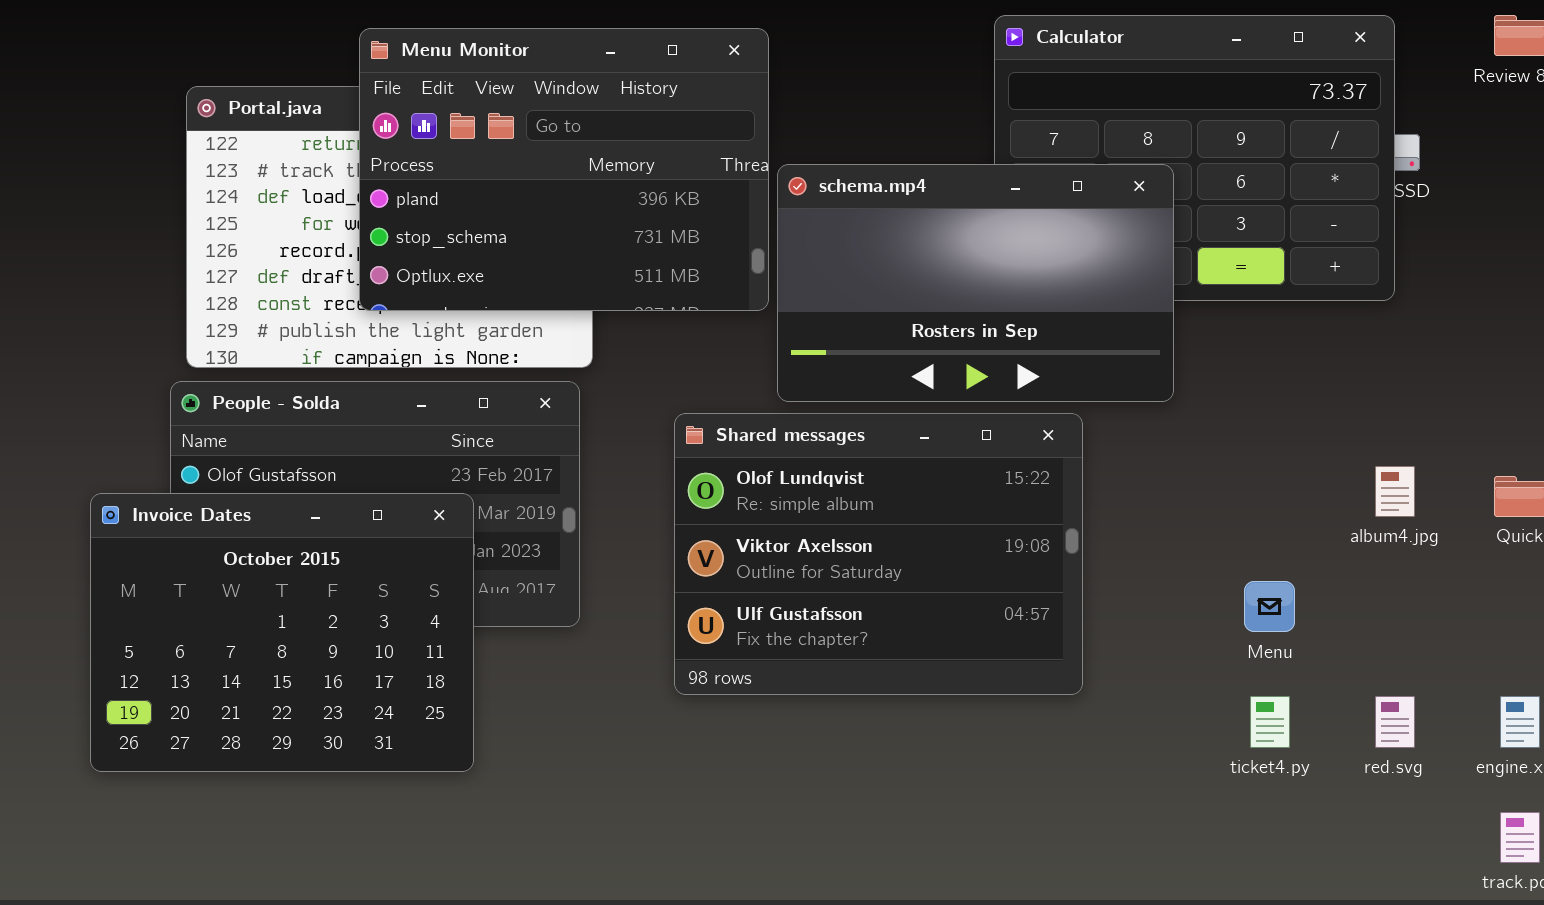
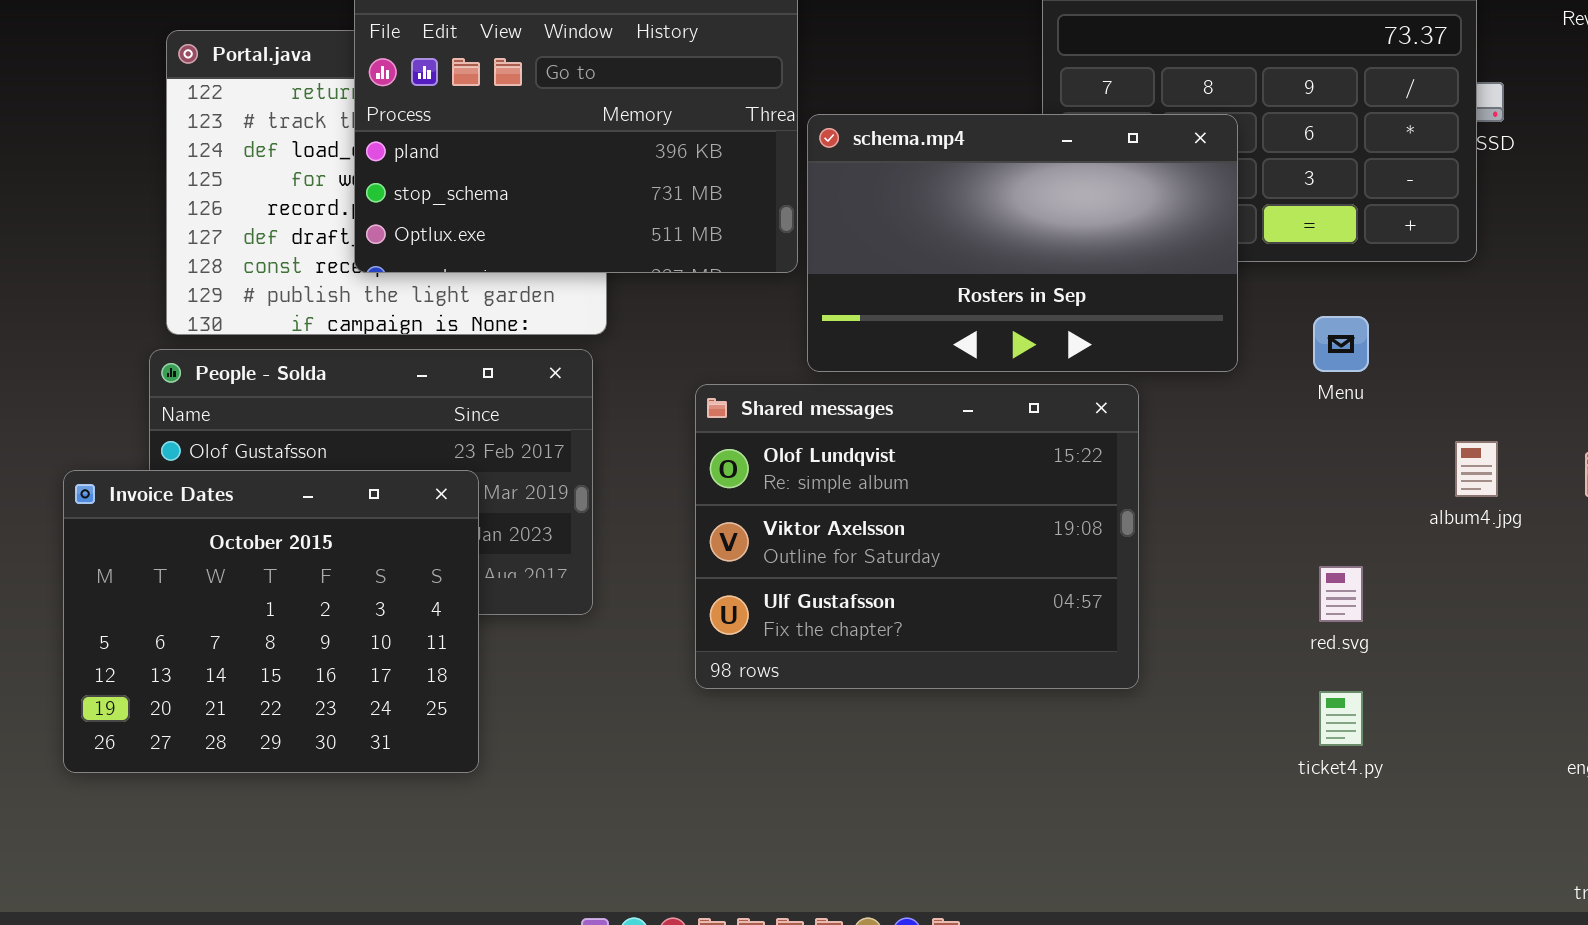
Menu: [1244,581,1295,632] -> [1313,316,1369,372], moved
red.svg: [1375,696,1415,748] -> [1319,566,1363,622], moved

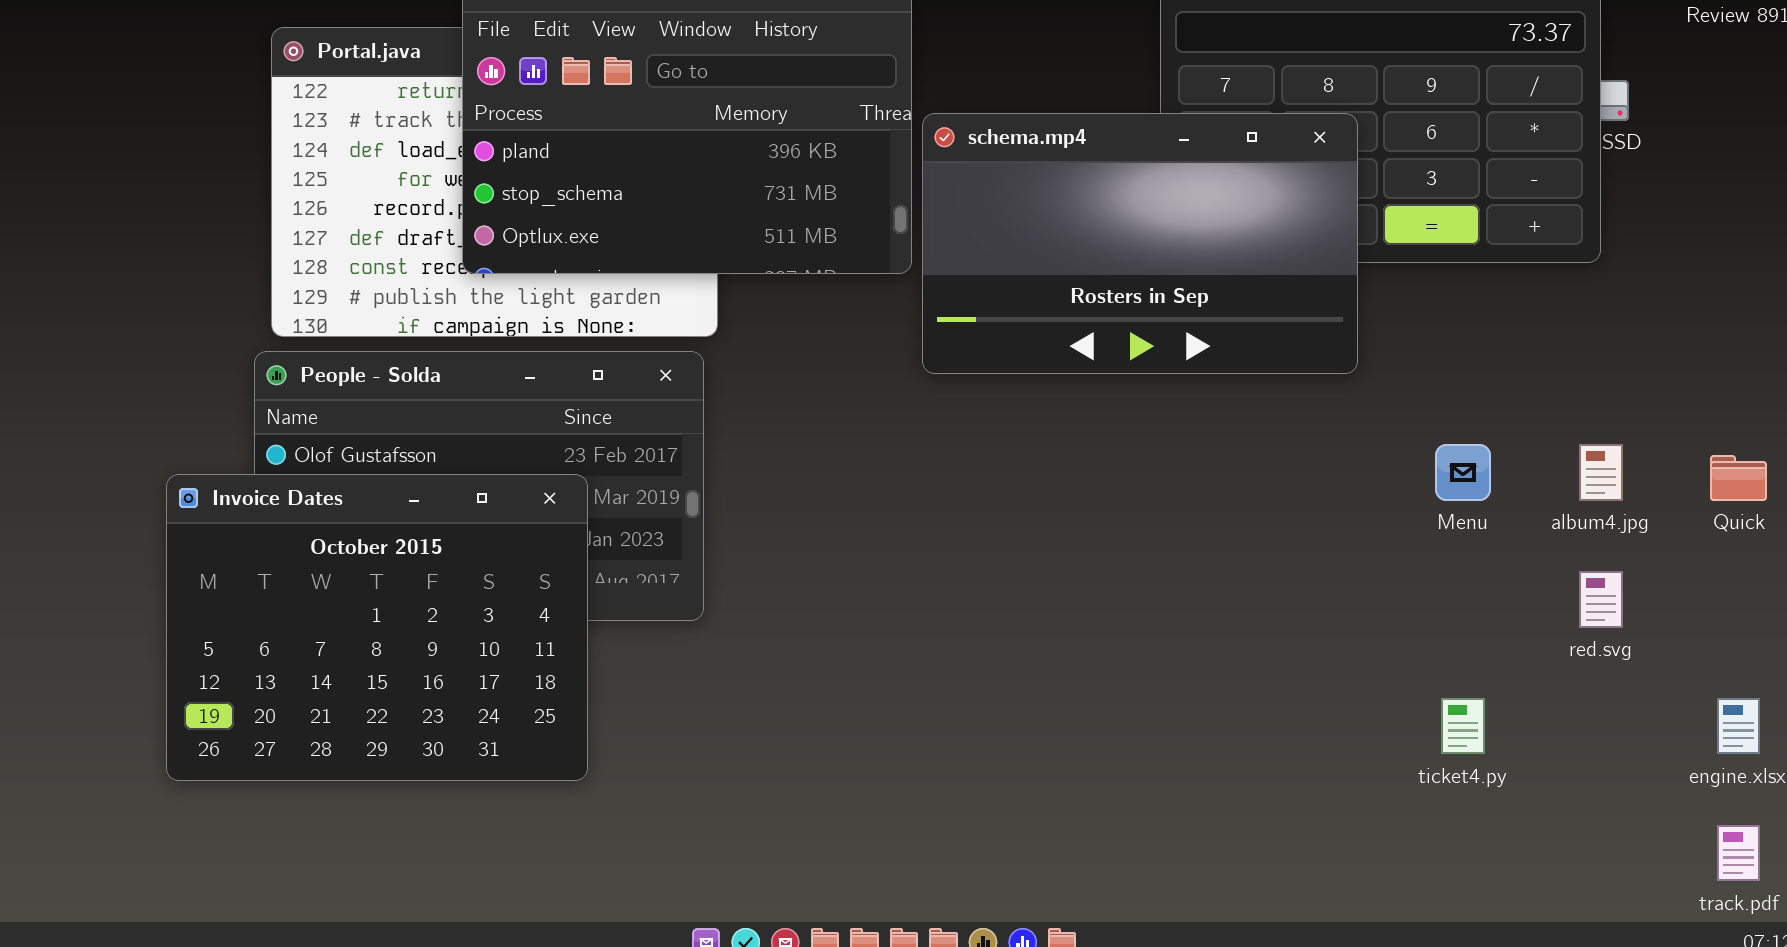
Menu: [1313,316,1369,372] -> [1435,444,1491,501], moved
Shared messages: [695,384,1139,689] -> none, closed
red.svg: [1319,566,1363,622] -> [1579,571,1623,628], moved

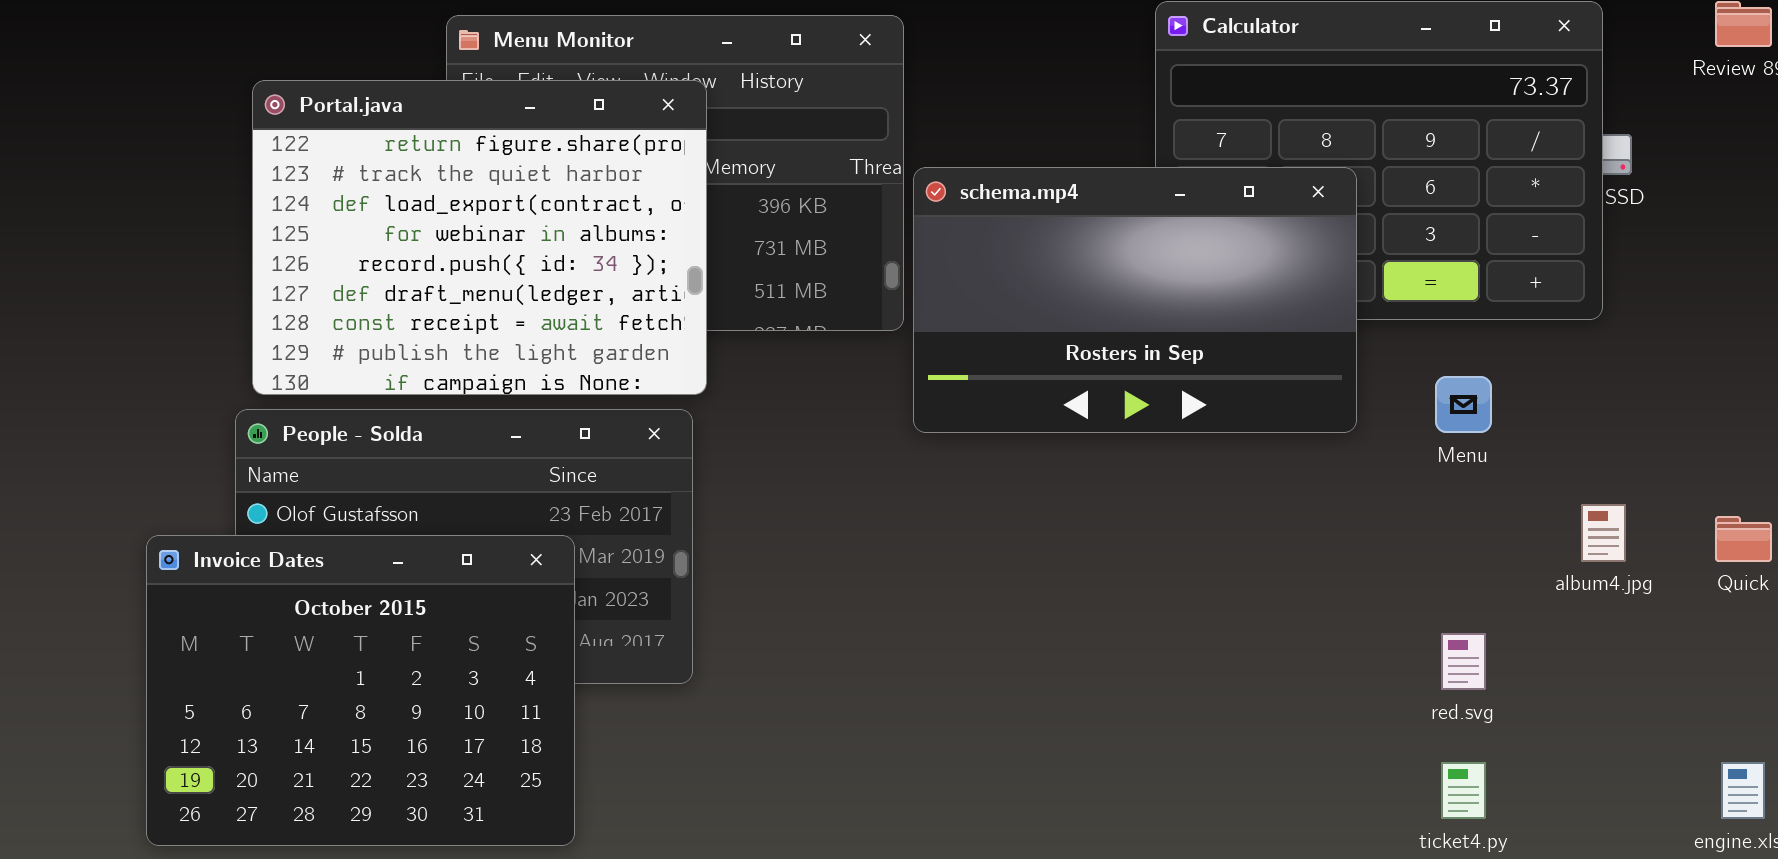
Portal.java: [271,27,718,337] -> [252,80,707,395], raised
Menu: [1435,444,1491,501] -> [1435,376,1492,433], moved
red.svg: [1579,571,1623,628] -> [1441,633,1486,690], moved

